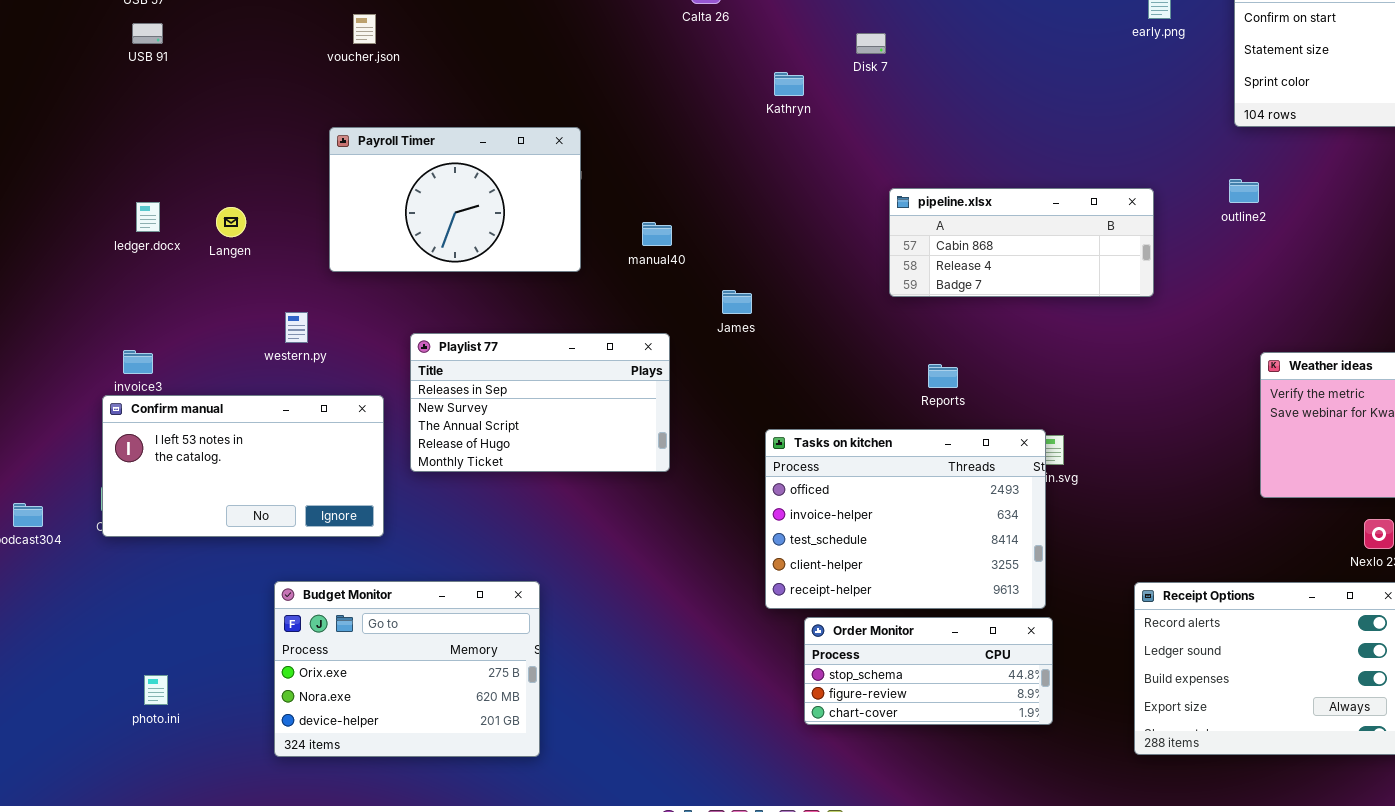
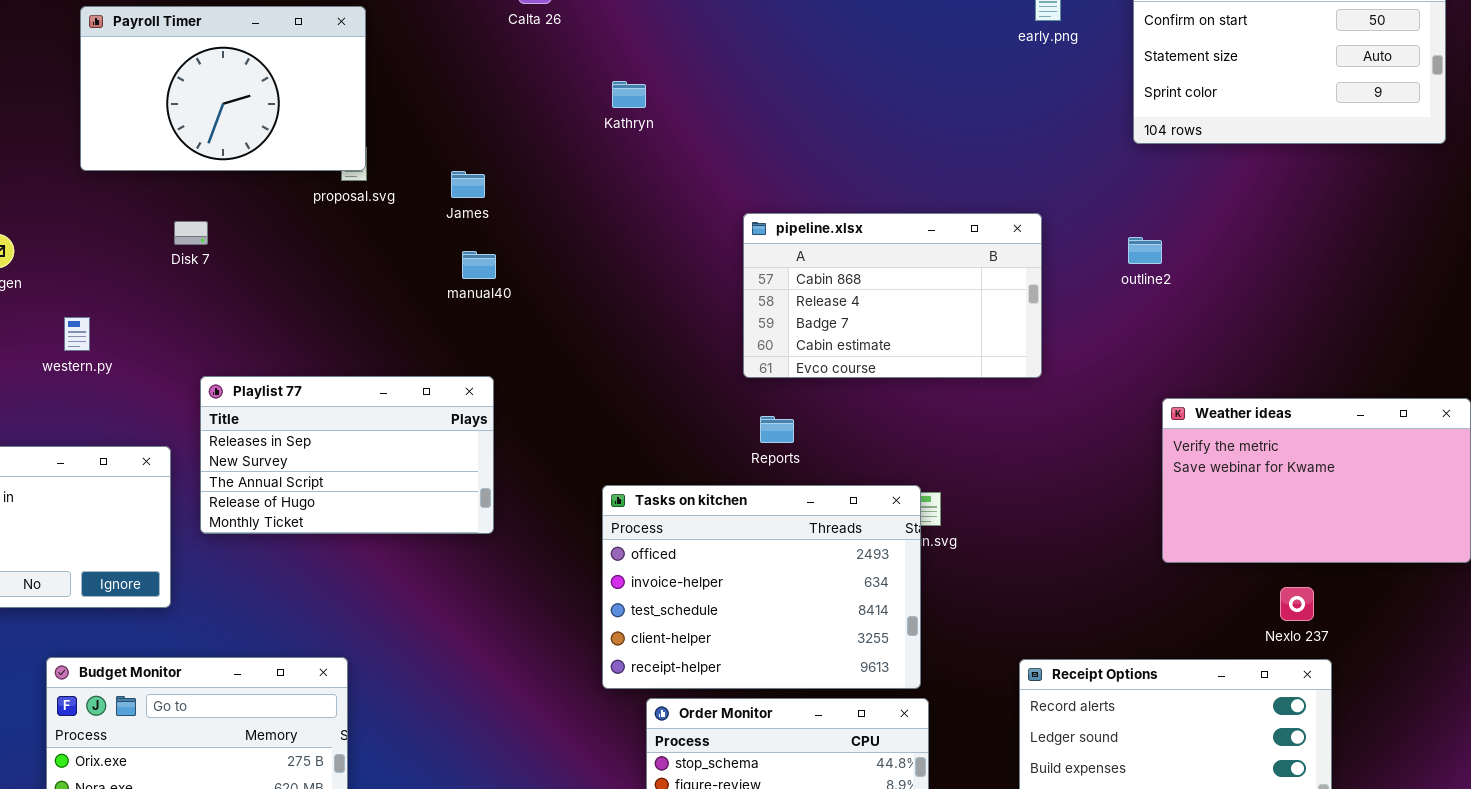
Disk 7: [856,33,886,54] -> [174,221,208,245], moved
Payroll Timer: [329,127,581,272] -> [80,6,366,171], moved
outline2: [1229,179,1259,203] -> [1128,237,1162,264], moved
pipeline.xlsx: [889,188,1154,297] -> [743,213,1042,378], resized
James: [722,290,752,314] -> [451,171,485,198], moved
western.py: [285,312,308,343] -> [64,317,90,351], moved
Reports: [928,364,958,388] -> [760,416,794,443], moved

